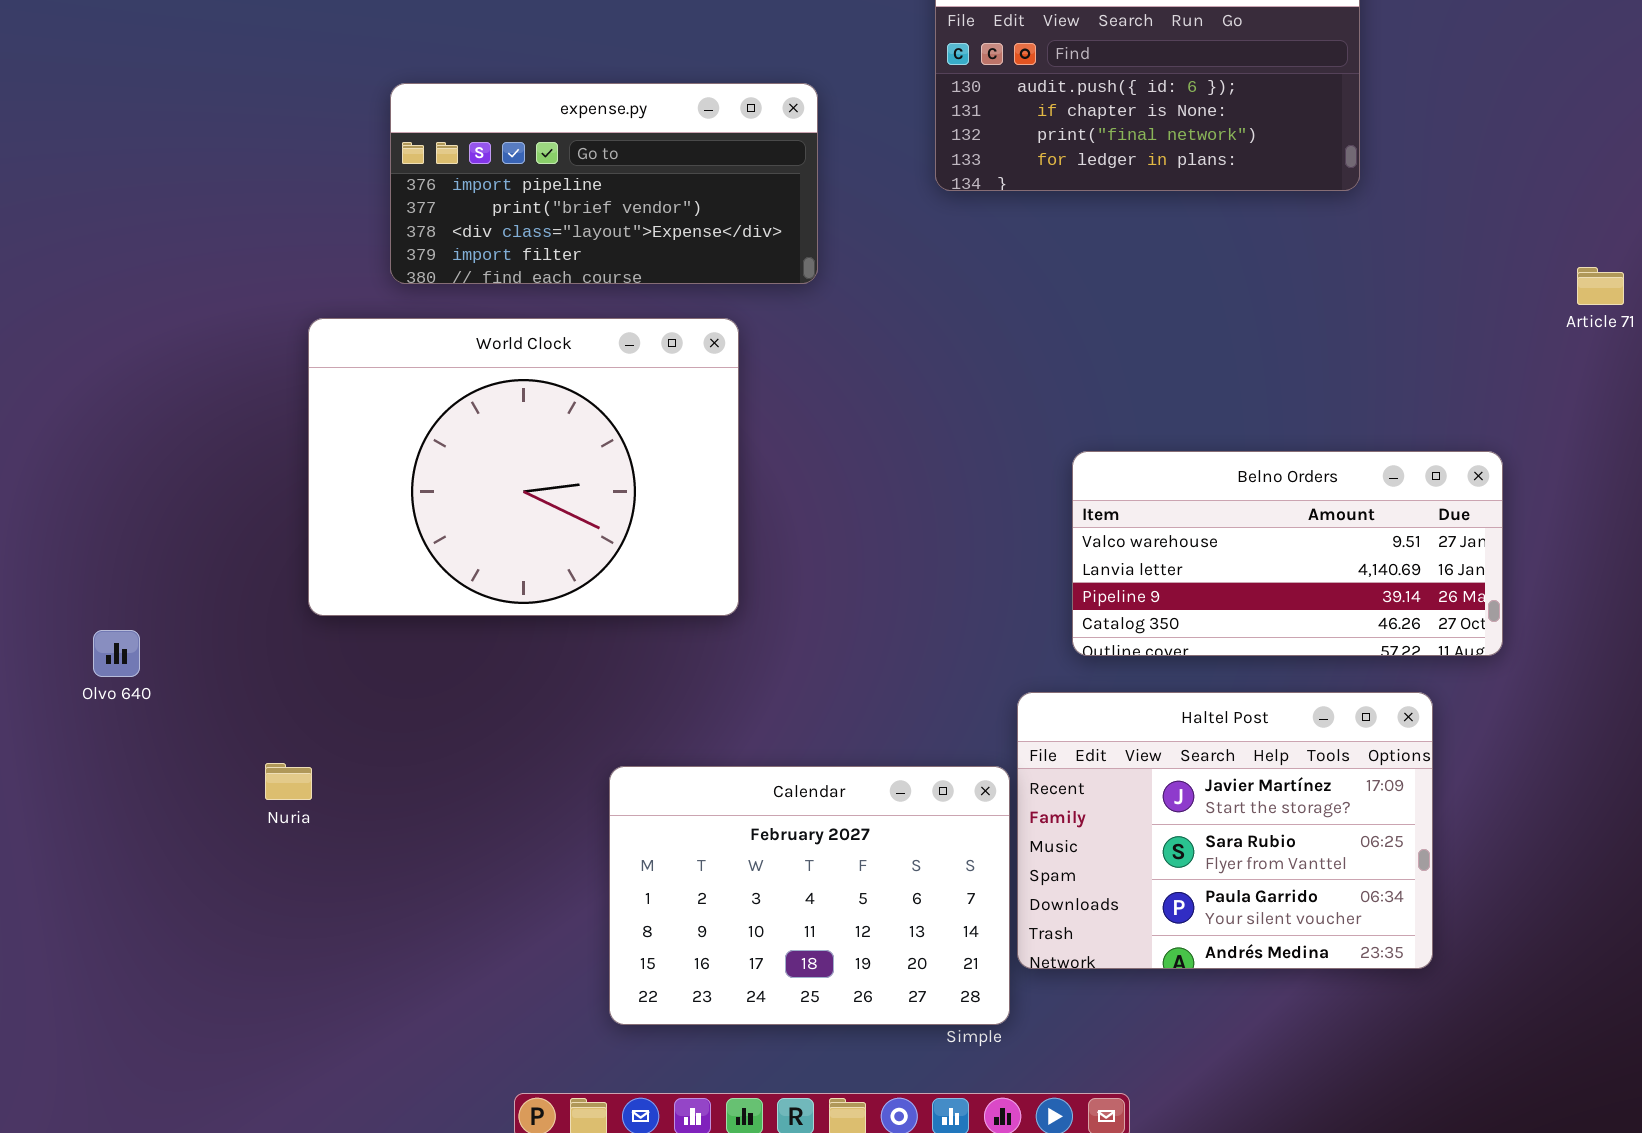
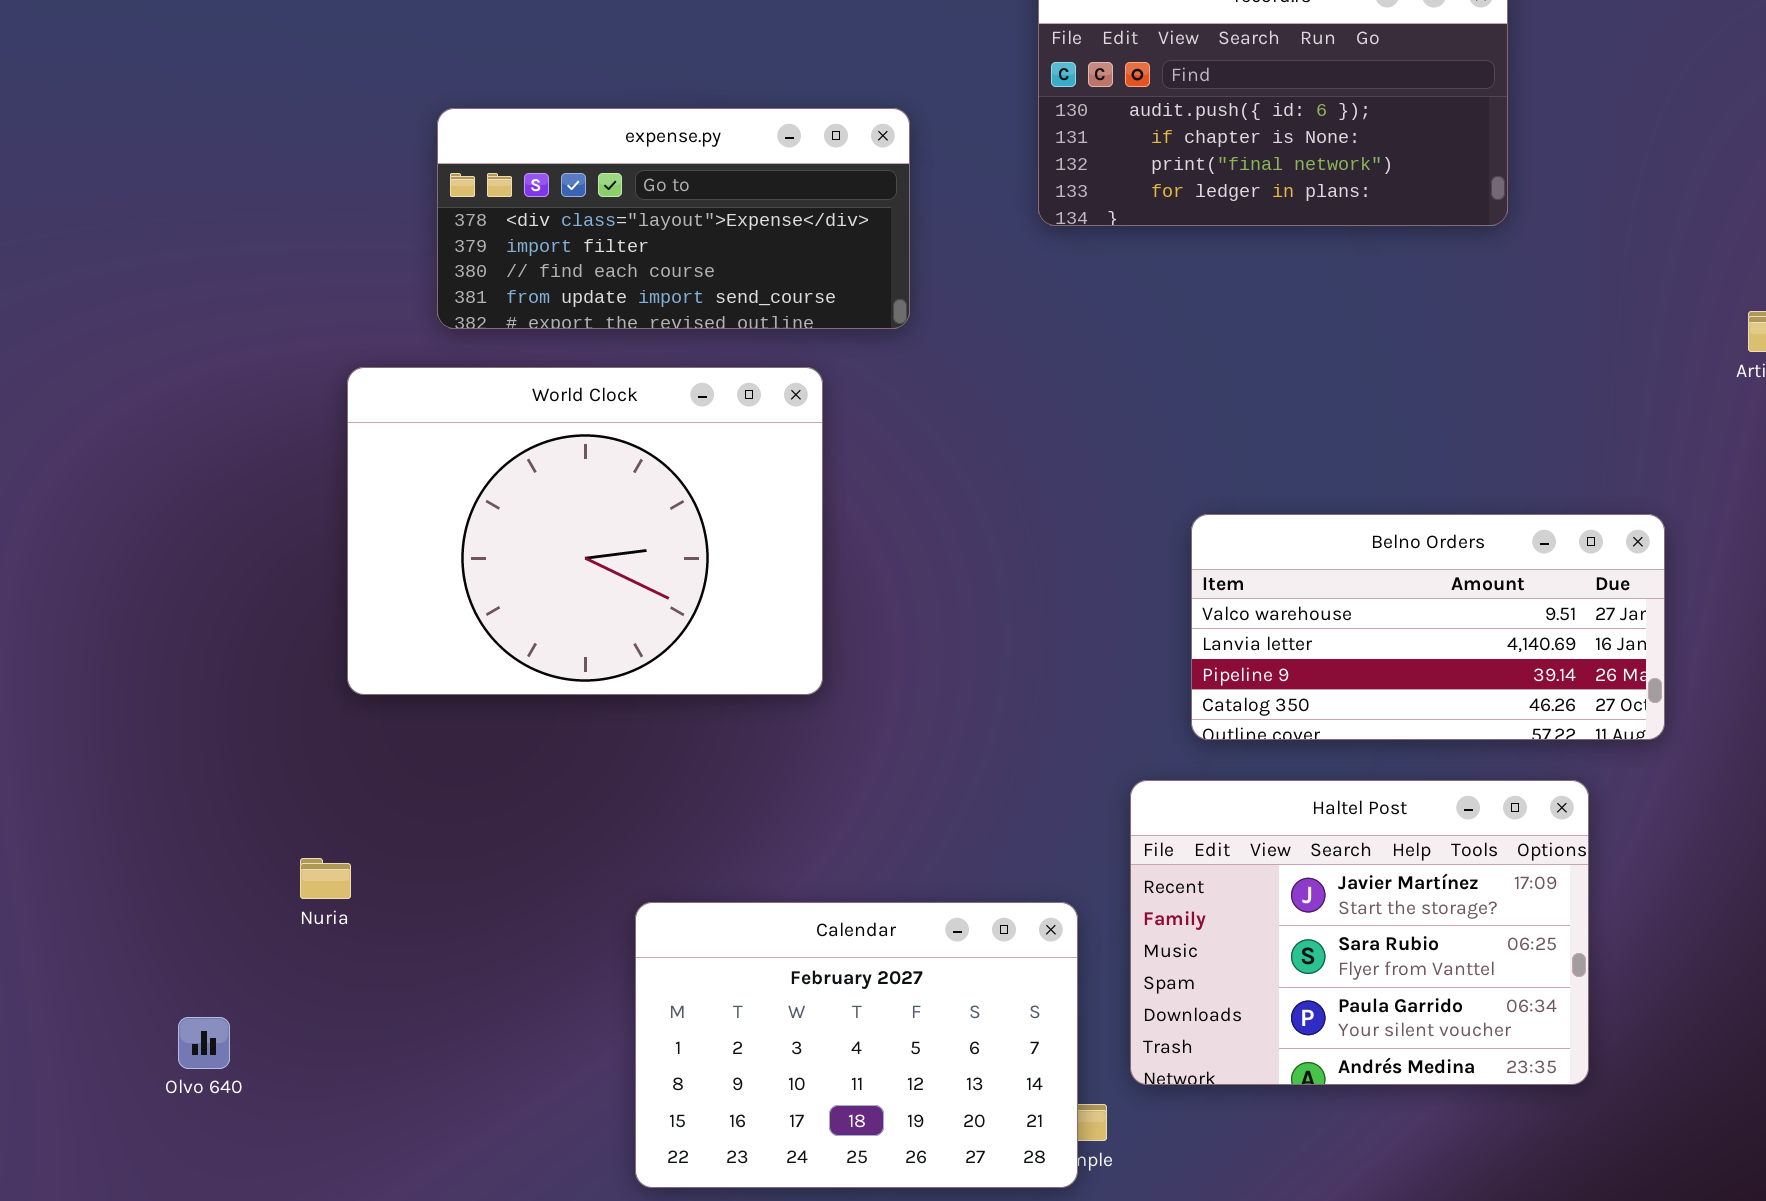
expense.py: [390,83,818,284] -> [437,108,910,329], scrolled down 2 rows
Olvo 640: [93,630,140,677] -> [178,1017,230,1069], moved
Calendar: [609,766,1010,1025] -> [635,902,1078,1188], moved

